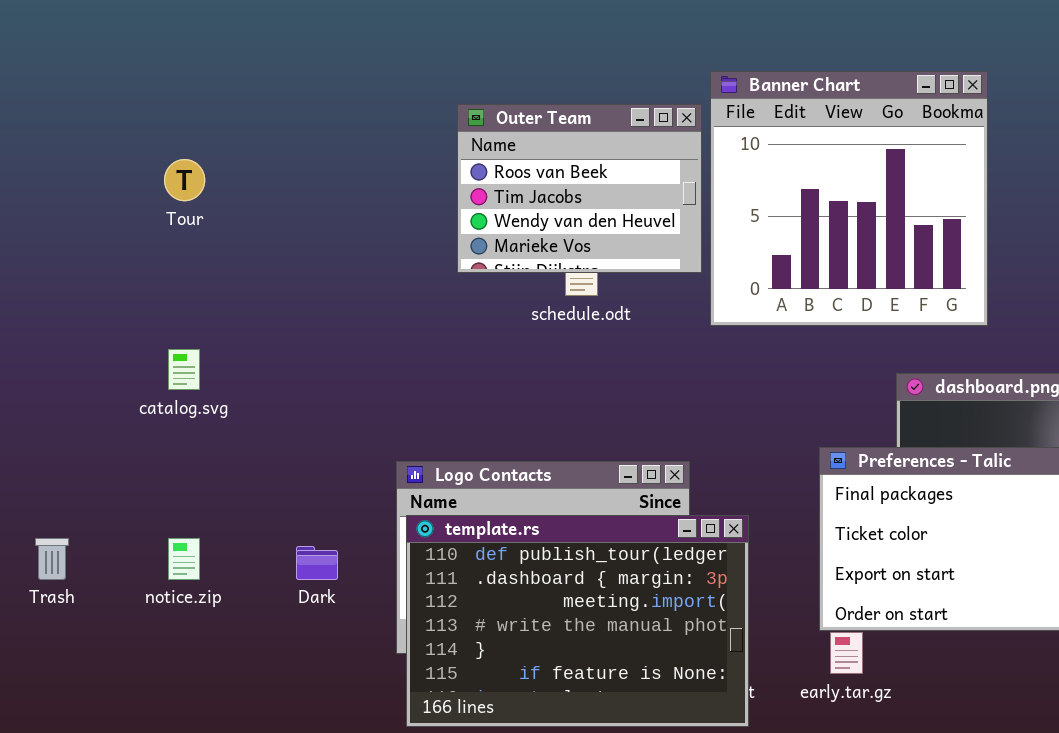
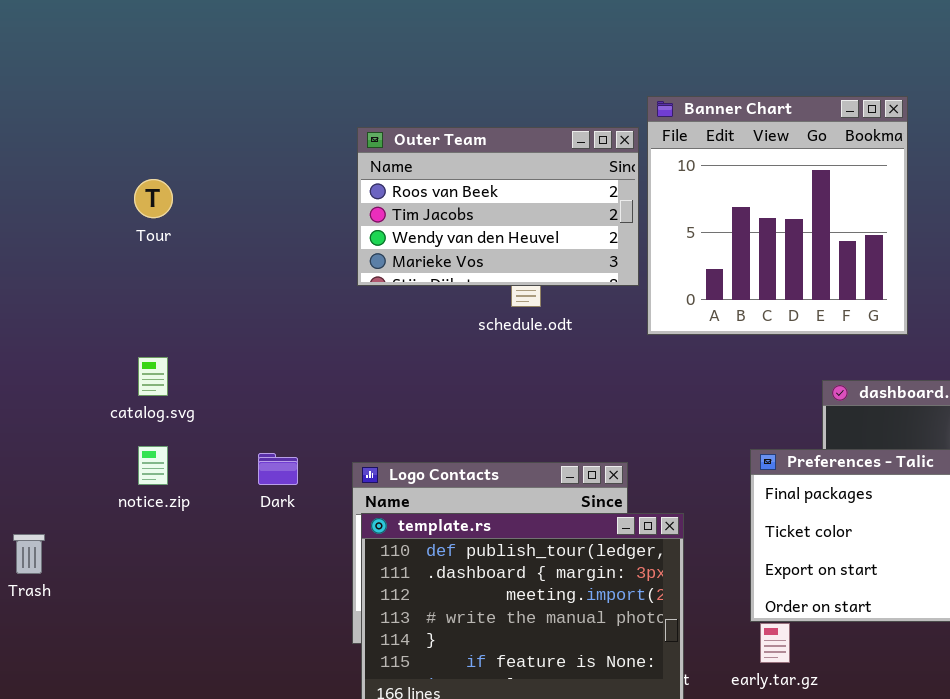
Outer Team: [457,104,702,273] -> [357,127,639,286], resized
notice.zip: [168,538,200,580] -> [138,446,168,485], moved
Dark: [296,546,338,580] -> [258,453,298,485], moved

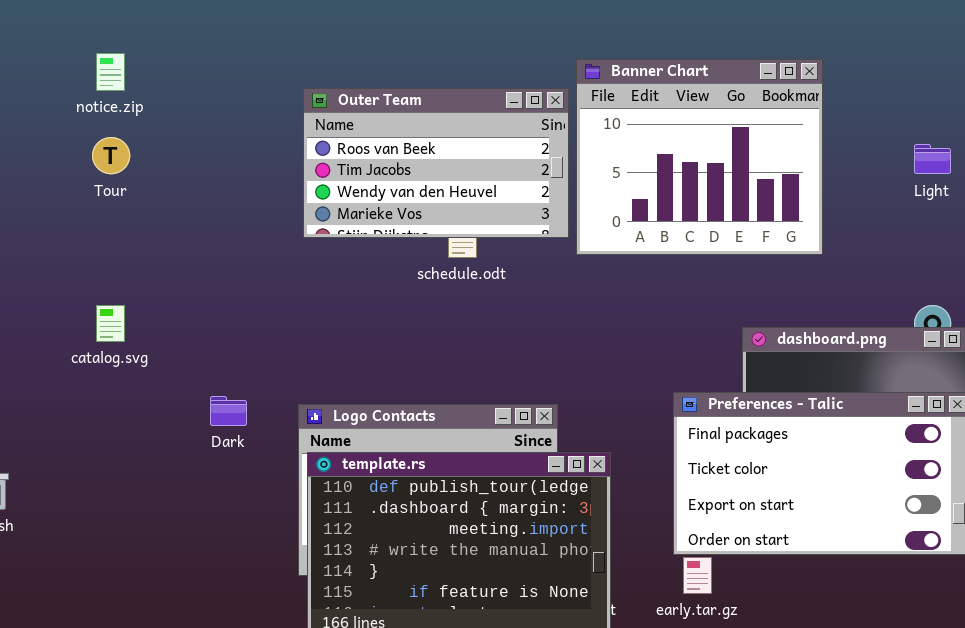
Banner Chart: [647,96,908,335] -> [576,59,823,255], resized
notice.zip: [138,446,168,485] -> [96,53,125,91], moved

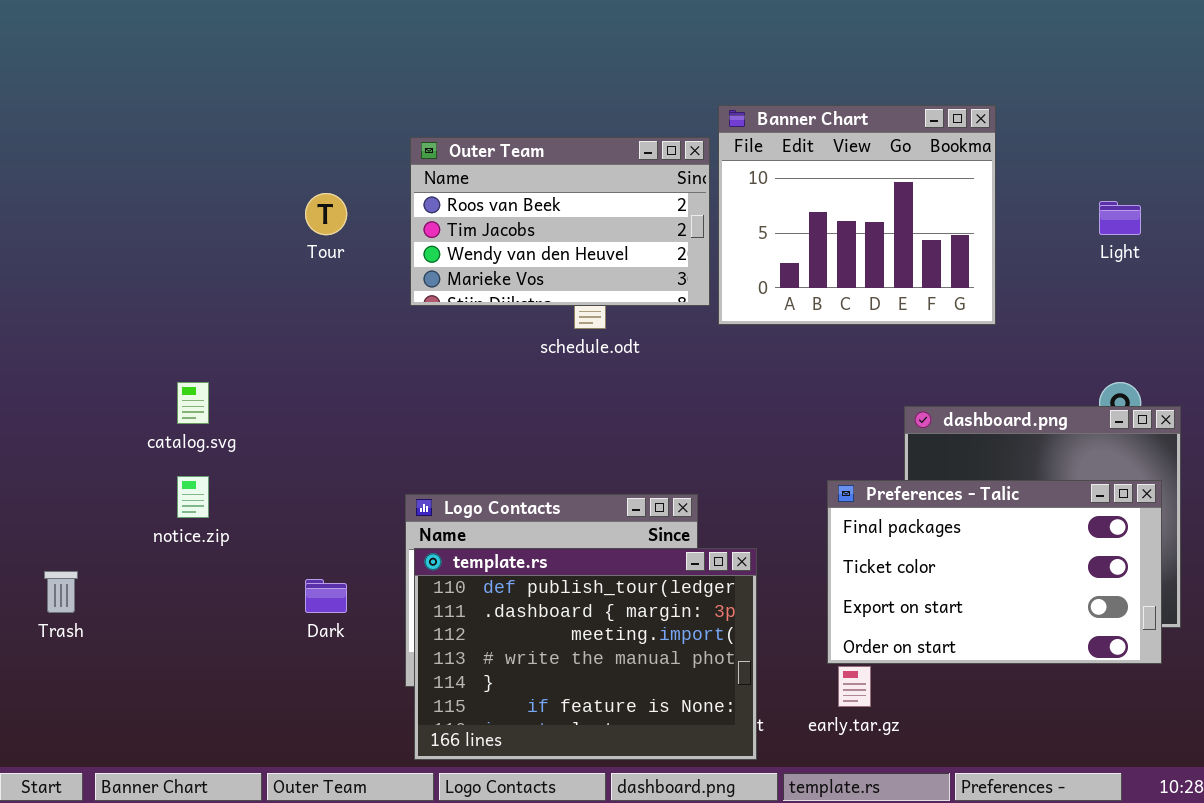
notice.zip: [96,53,125,91] -> [177,476,209,518], moved
Tour: [92,137,130,174] -> [305,193,347,235], moved
Dark: [210,396,247,426] -> [305,579,347,613], moved

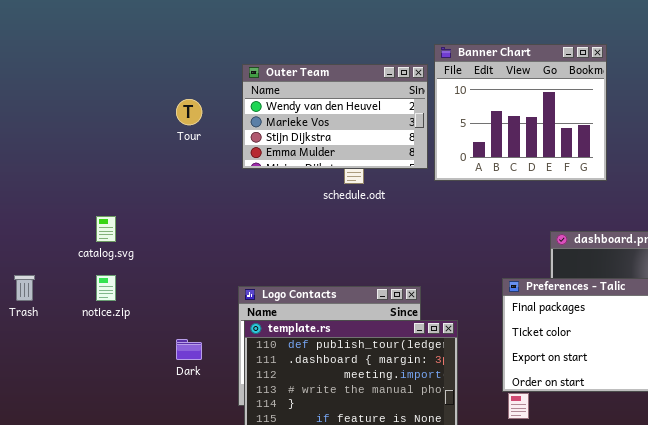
Outer Team: [410,137,710,306] -> [242,64,428,169], scrolled down 2 rows
Trash: [44,571,78,613] -> [14,275,35,301], moved

